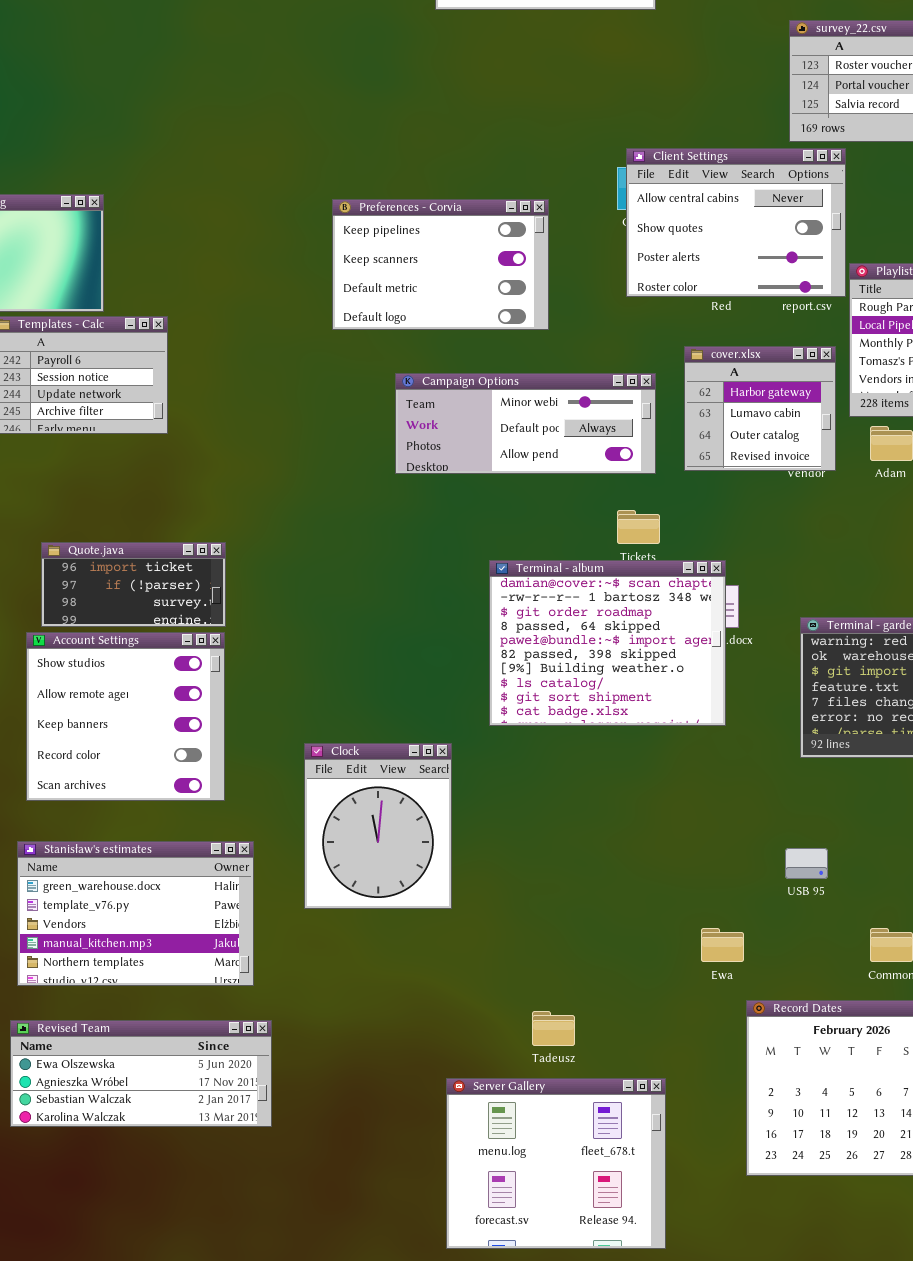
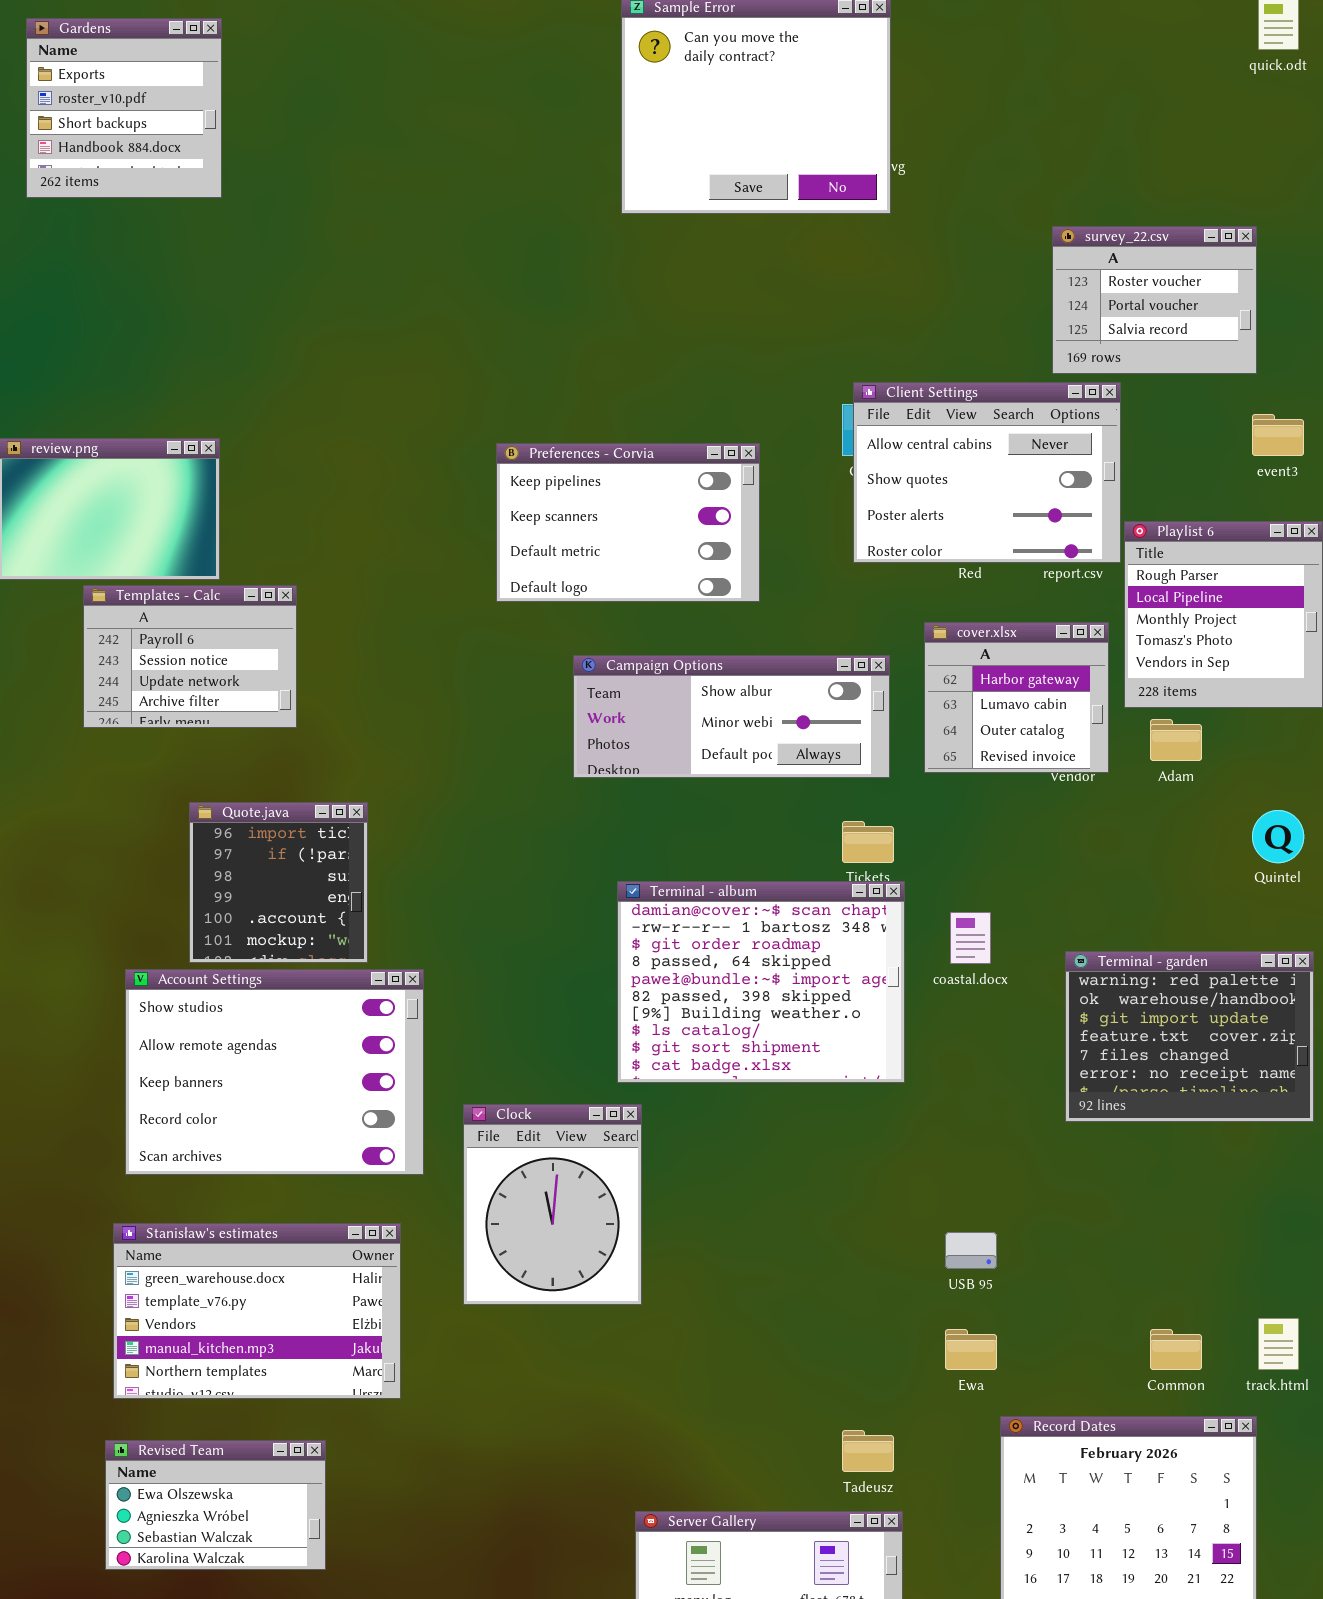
Campaign Options: [395,373,656,474] -> [573,655,890,778], scrolled up 1 row
Quote.java: [41,542,226,627] -> [189,802,368,963], resized
Terminal - album: [489,560,726,726] -> [617,881,905,1083], moved
Account Settings: [26,632,225,801] -> [125,969,424,1175], resized
USB 95: [785,848,828,879] -> [945,1232,997,1269], moved
Tadeusz: [532,1011,575,1046] -> [842,1430,894,1472], moved
Revised Team: [10,1020,272,1127] -> [105,1440,326,1570], resized

